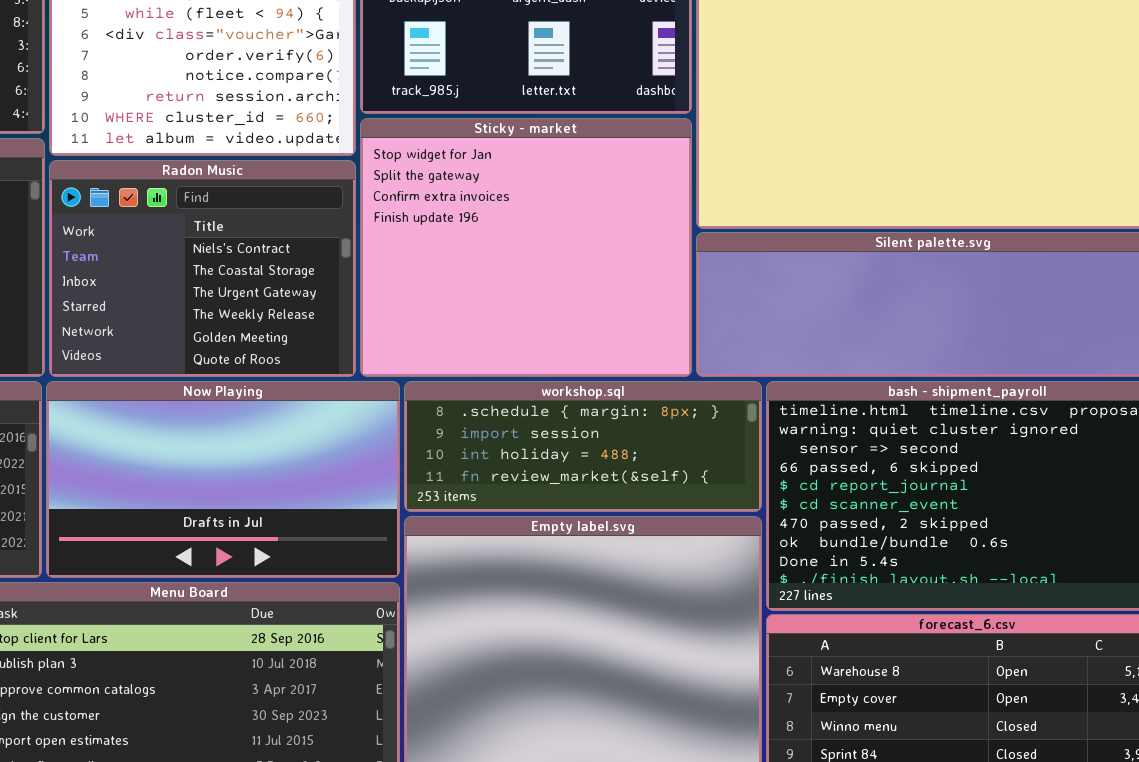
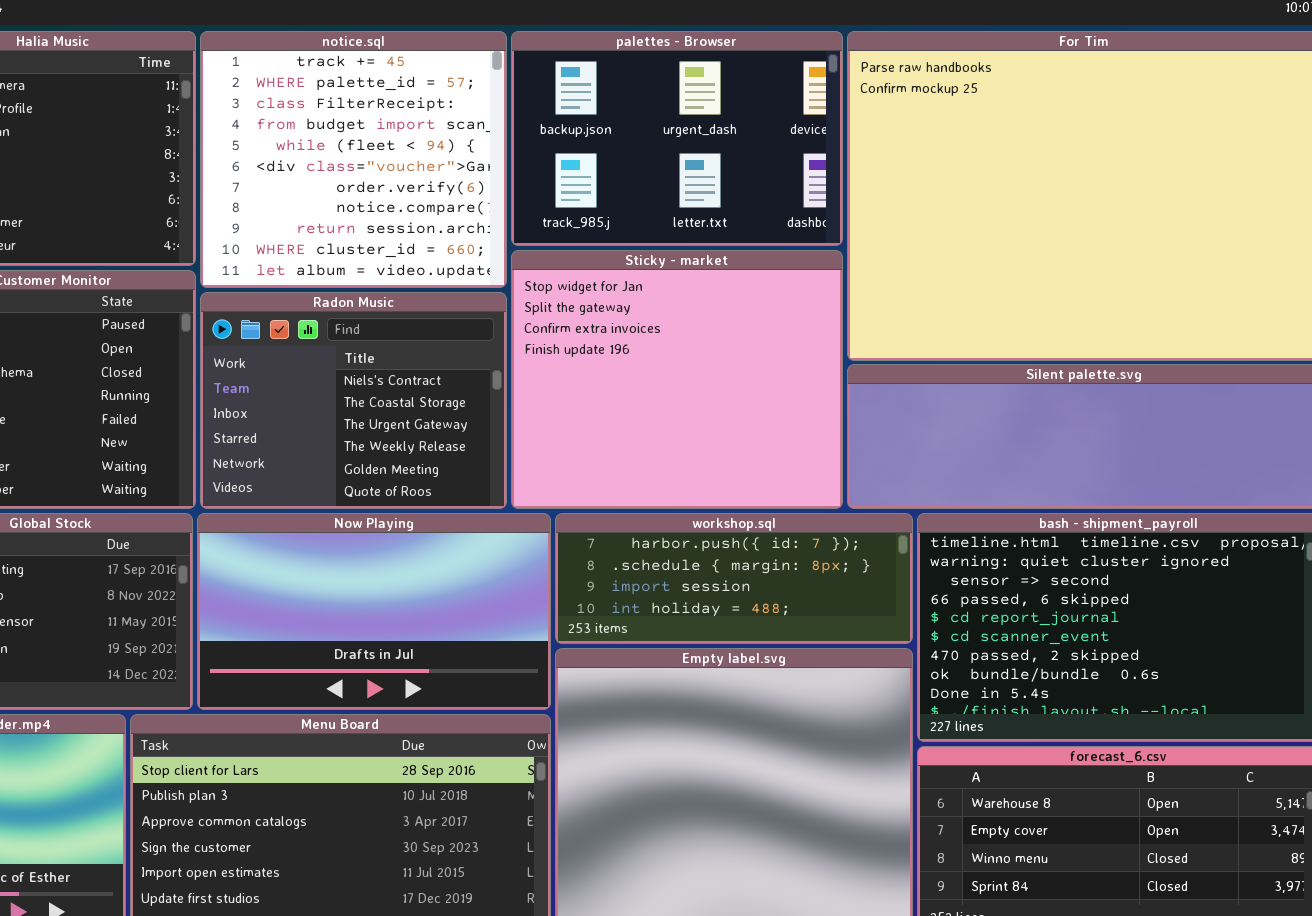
workshop.sql: [404,381,762,512] -> [555,513,913,644], scrolled up 1 row

